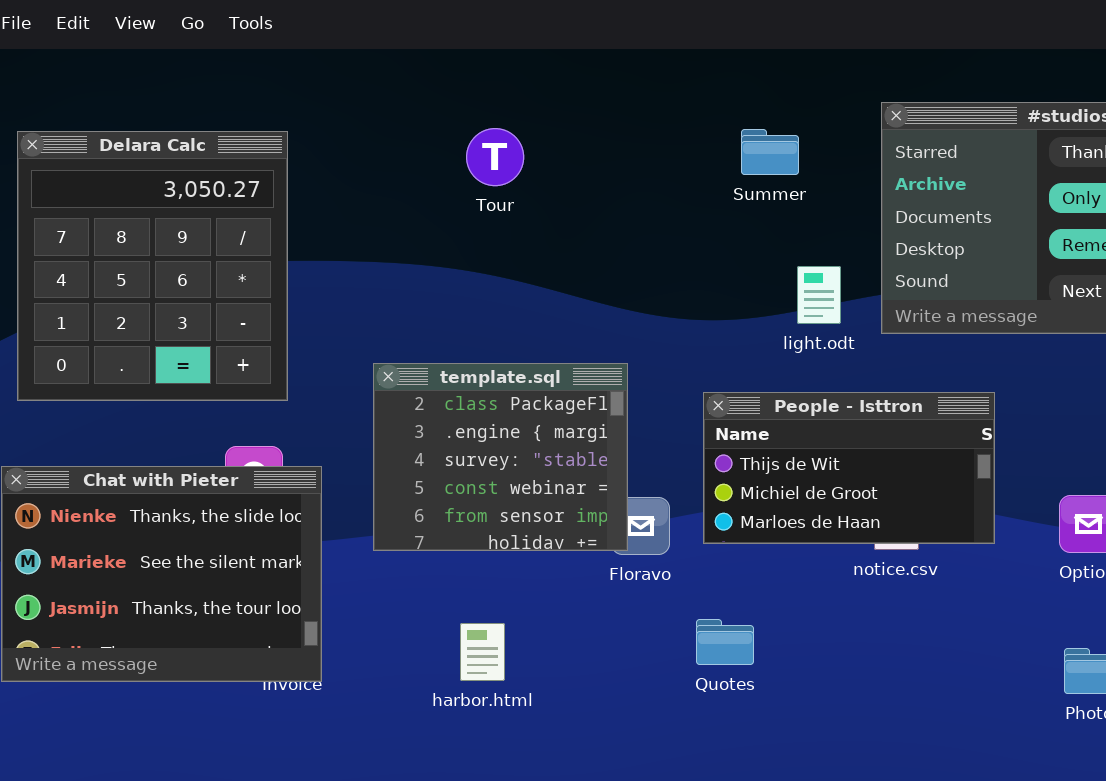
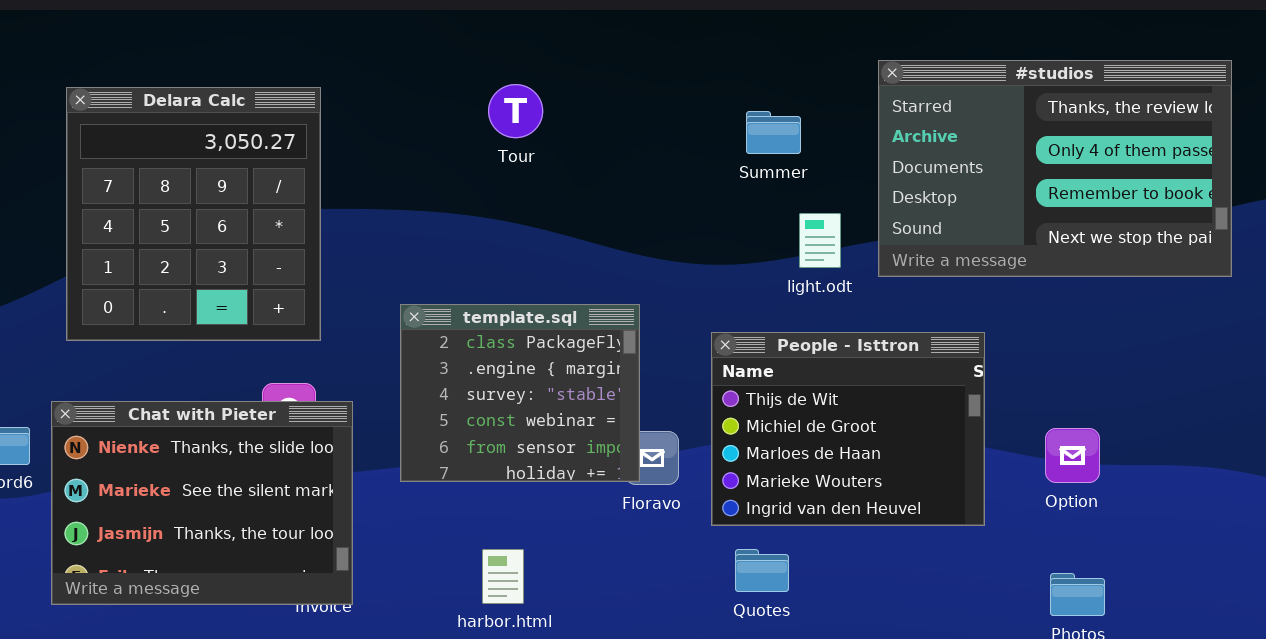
Summer: [741,129,799,175] -> [746,111,801,154], moved
People - Isttron: [703,392,995,544] -> [711,332,985,526], resized
Quotes: [696,619,754,665] -> [735,549,789,592], moved

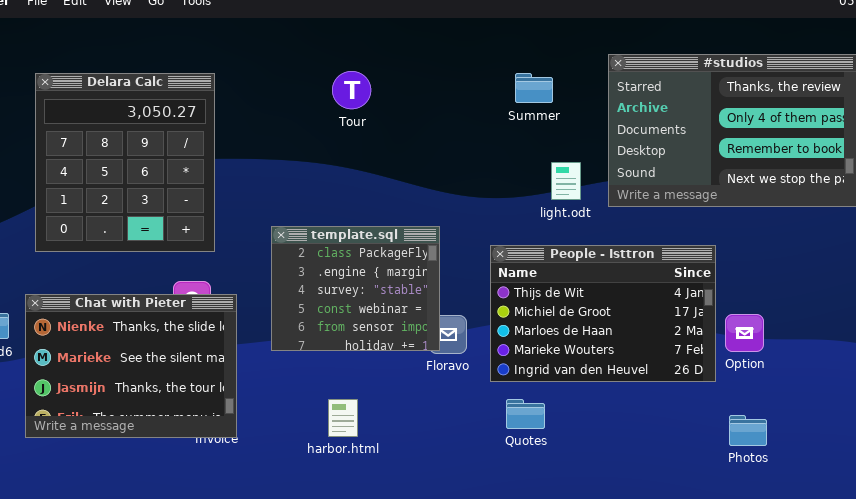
Summer: [746,111,801,154] -> [515,73,553,103], moved
People - Isttron: [711,332,985,526] -> [490,245,716,382], resized

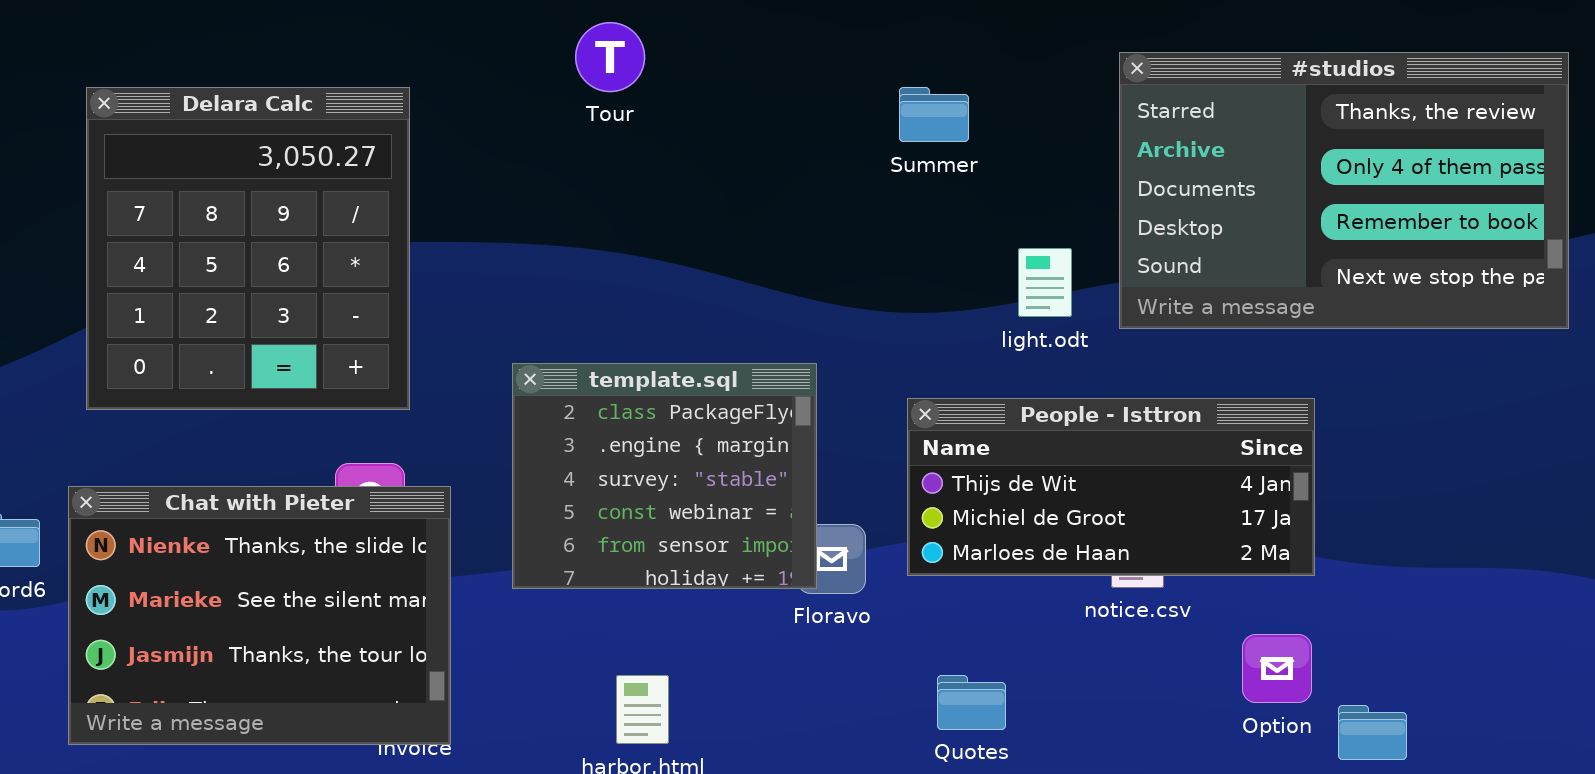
Tour: [332,71,371,109] -> [575,22,645,92], moved
Summer: [515,73,553,103] -> [899,87,969,142], moved
People - Isttron: [490,245,716,382] -> [907,398,1315,576], resized
Option: [725,314,764,352] -> [1242,634,1312,703], moved

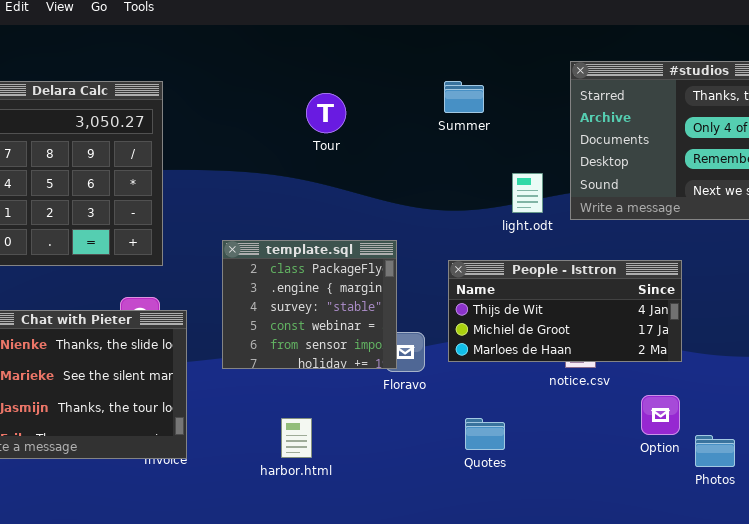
Tour: [575,22,645,92] -> [306,93,346,133], moved

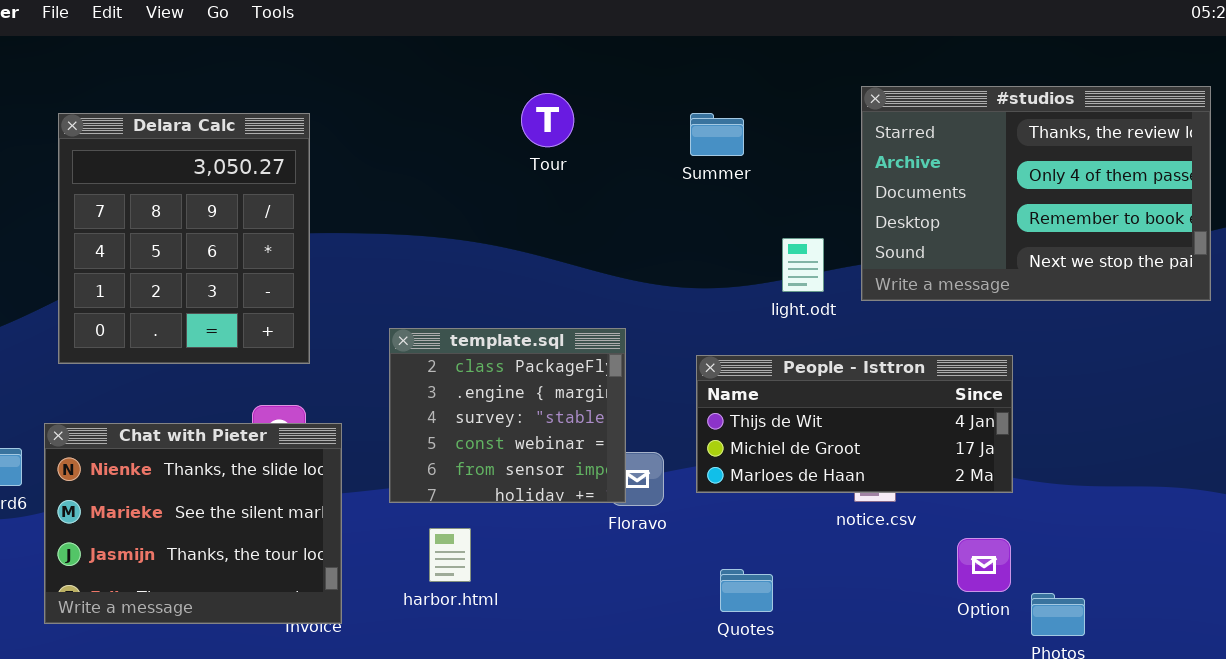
Tour: [306,93,346,133] -> [521,93,574,147], moved
harbor.html: [281,418,312,458] -> [429,528,471,582], moved

